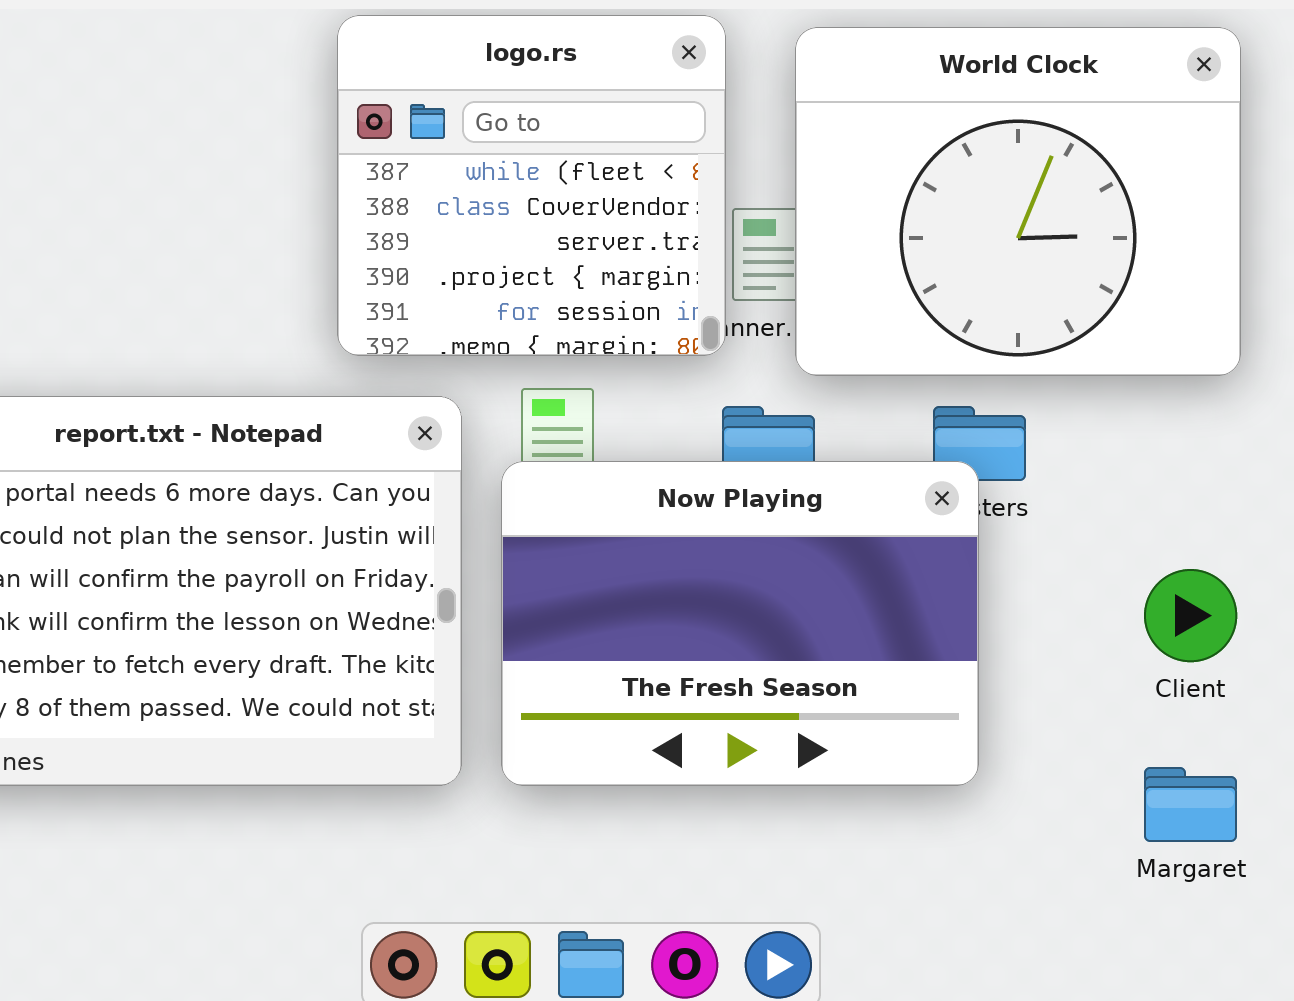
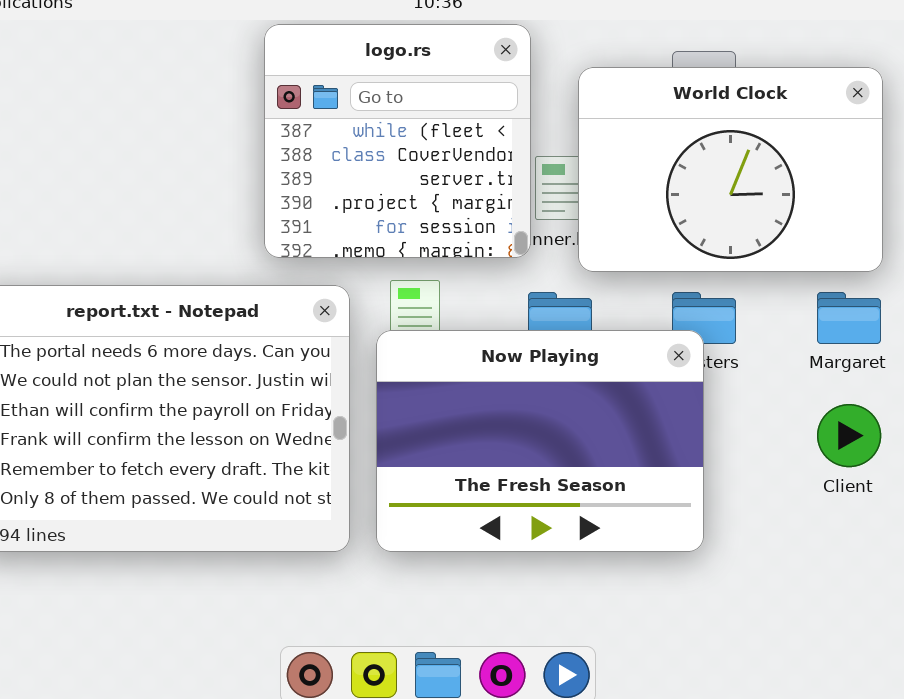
World Clock: [795,27,1241,376] -> [578,67,883,272], resized
Margaret: [1144,767,1237,842] -> [817,292,881,344], moved

